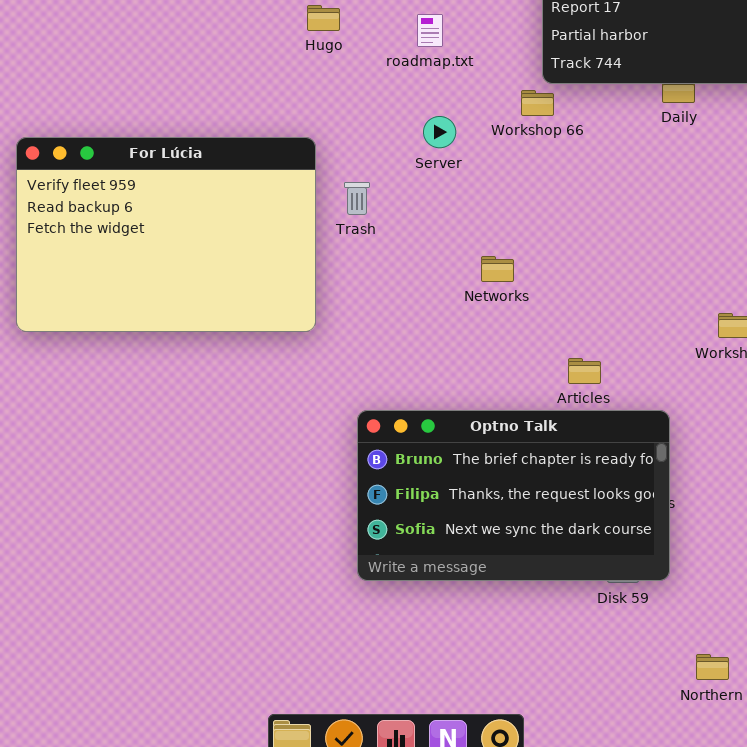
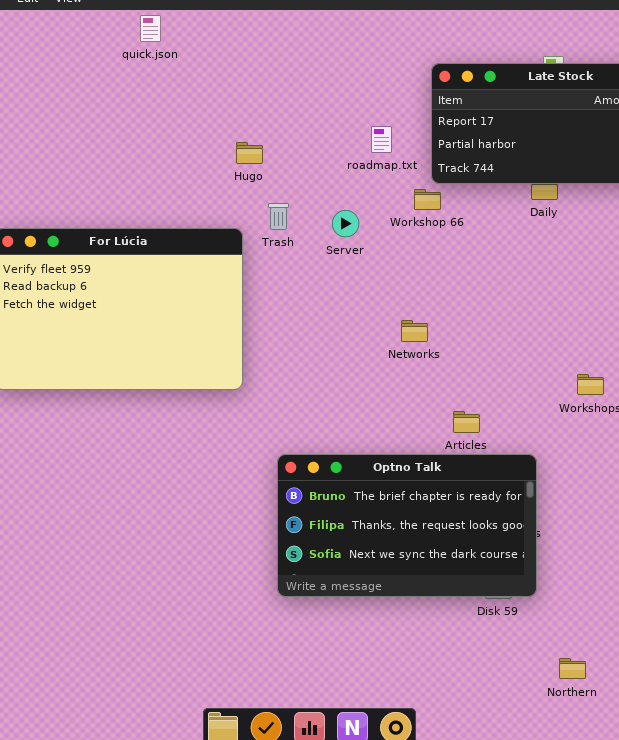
Hugo: [307,5,340,31] -> [236,142,263,164], moved
roadmap.txt: [417,14,443,47] -> [371,126,392,153], moved
Trash: [344,182,370,215] -> [268,203,289,230], moved
Networks: [481,256,514,282] -> [401,320,428,342], moved

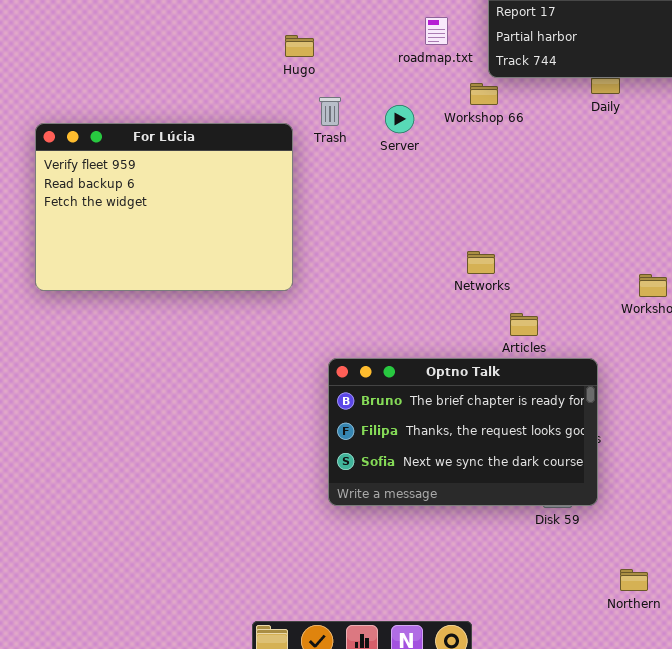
Networks: [401,320,428,342] -> [467,251,495,274], moved

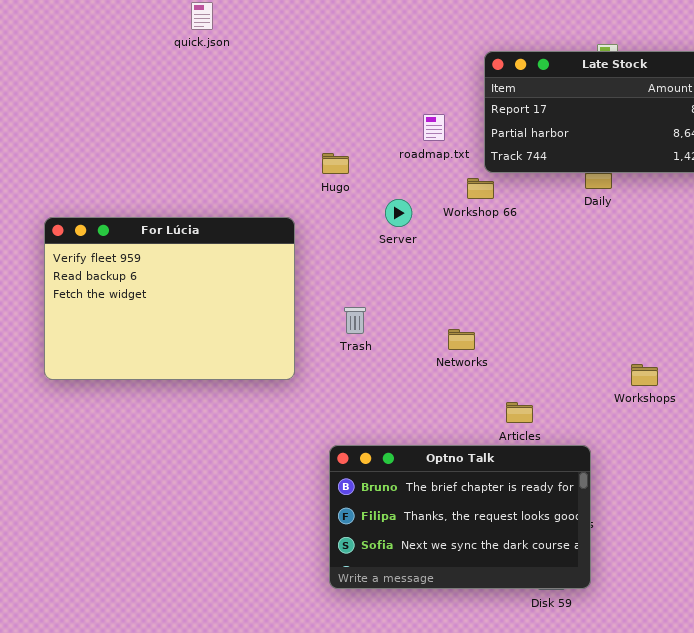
Hugo: [285,35,314,57] -> [322,153,349,174], moved
Trash: [319,97,341,126] -> [344,307,366,334], moved
Networks: [467,251,495,274] -> [448,329,475,350], moved

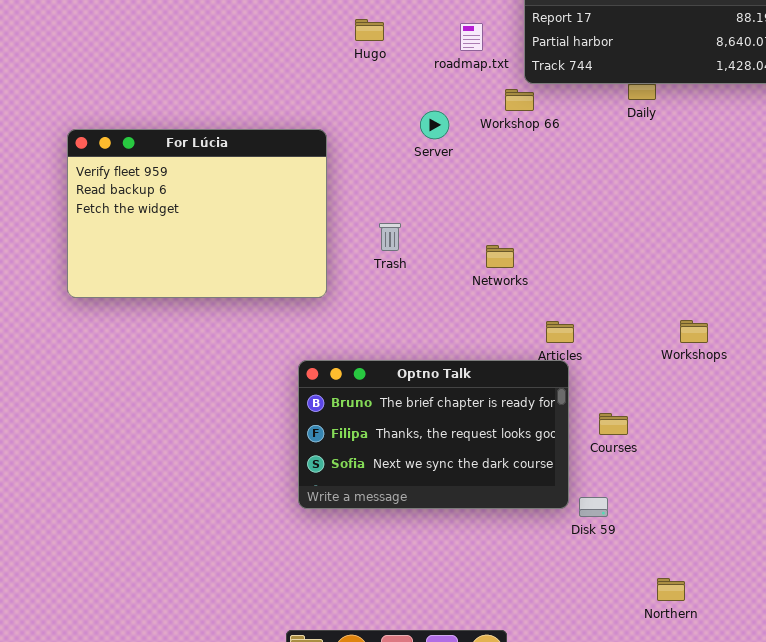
Hugo: [322,153,349,174] -> [355,19,384,41], moved
Workshops: [631,364,658,386] -> [680,320,708,343], moved
Optno Talk: [329,445,591,589] -> [298,360,569,509], moved

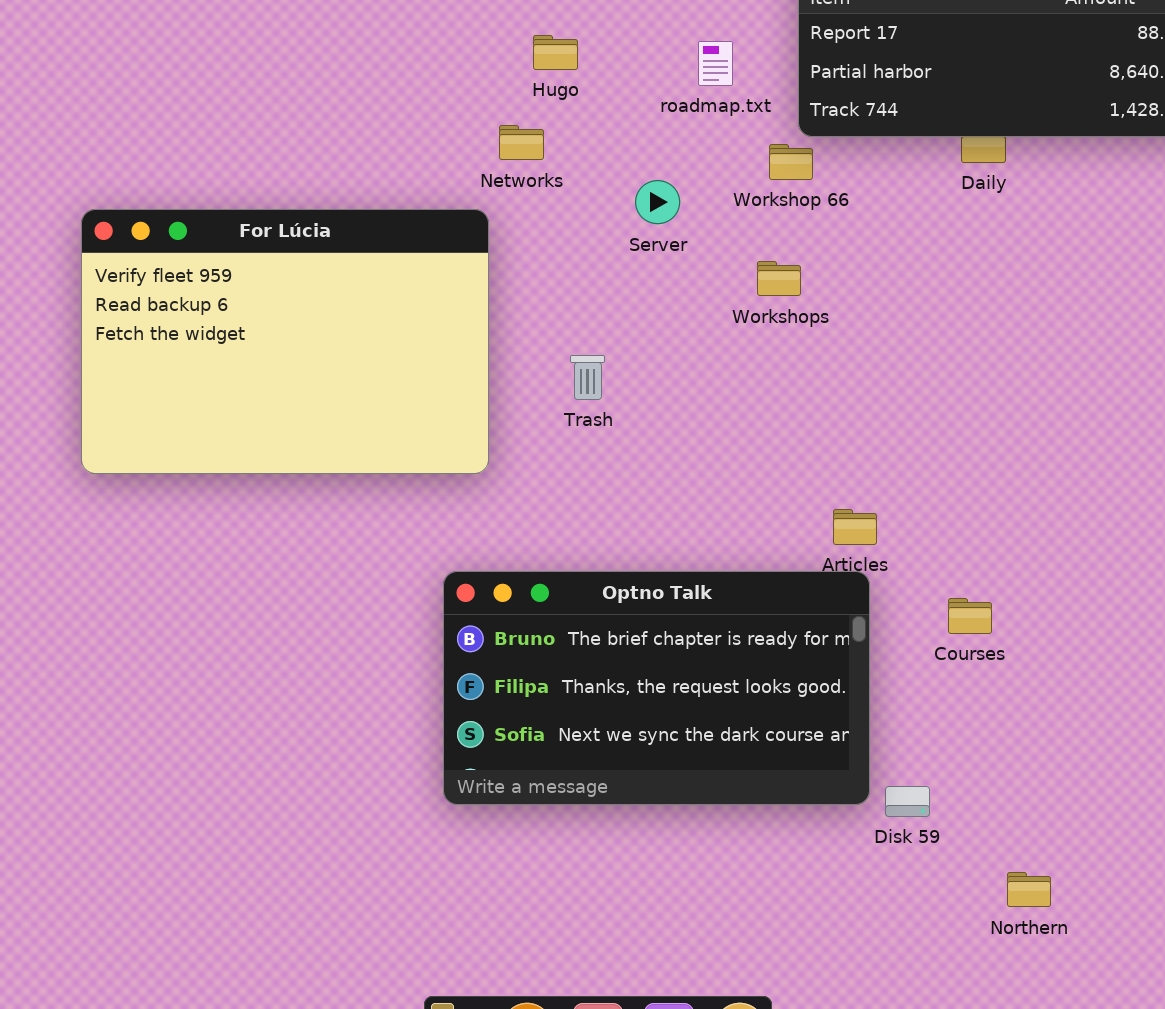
Networks: [486,245,514,268] -> [499,125,544,160], moved
Workshops: [680,320,708,343] -> [757,261,801,296], moved
Courses: [599,413,628,435] -> [948,598,992,634], moved
Northern: [657,578,685,601] -> [1007,872,1051,907], moved

